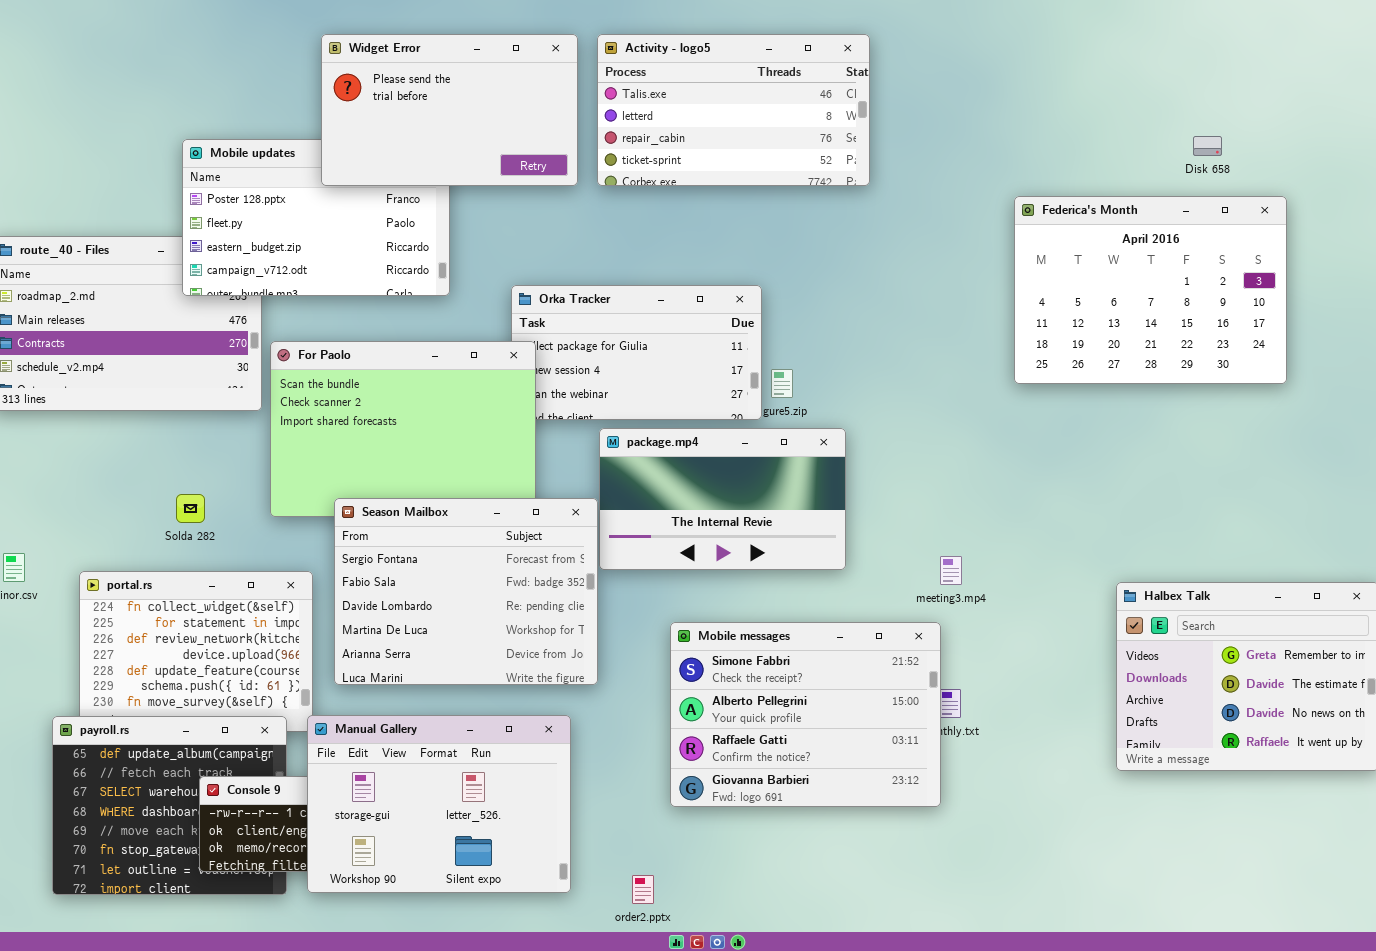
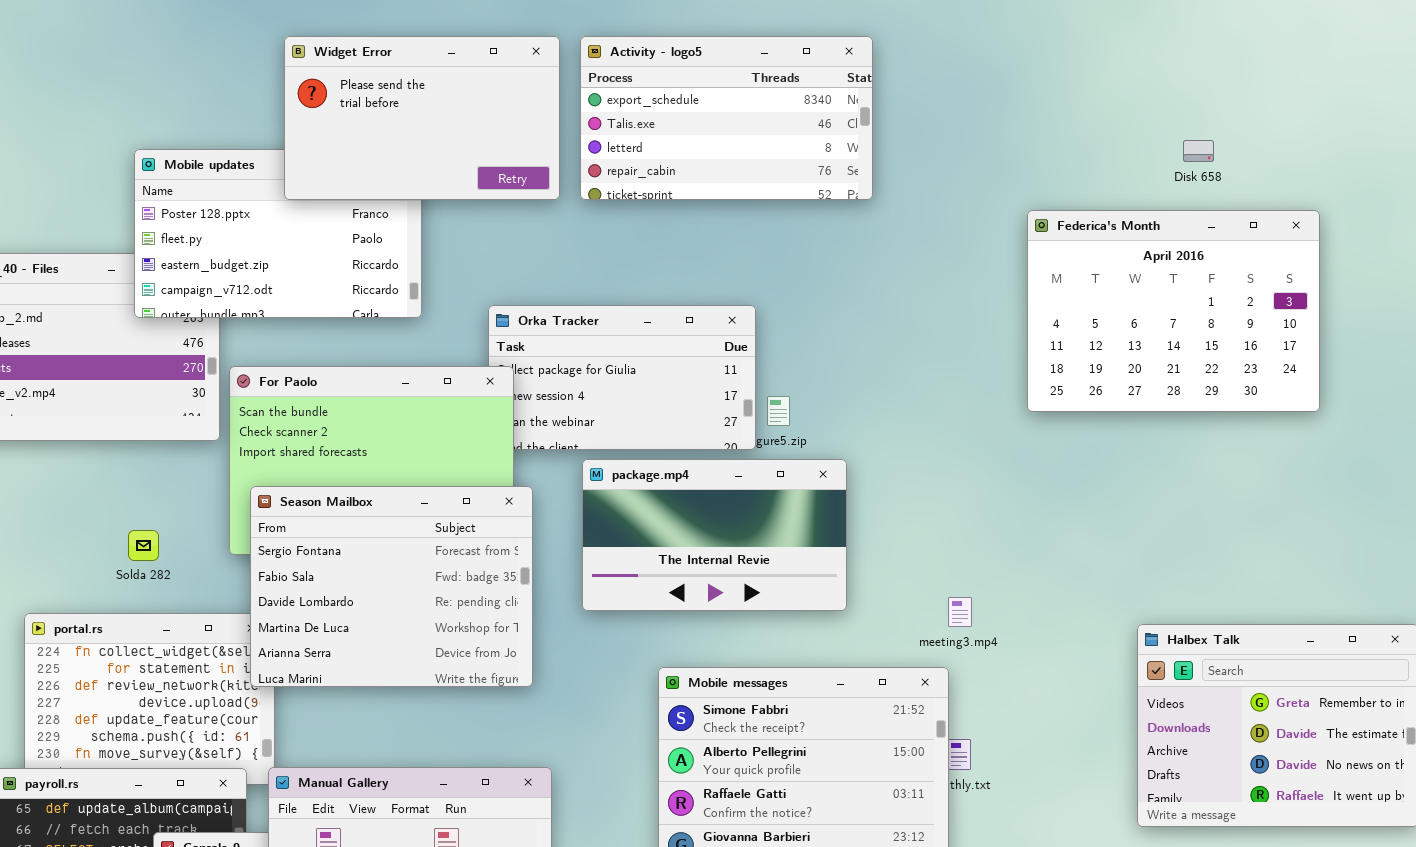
Activity - logo5: [597,34,870,186] -> [580,36,873,200], scrolled up 1 row
Disk 658: [1193,136,1222,156] -> [1183,140,1214,162], moved
Season Mailbox: [334,498,598,685] -> [250,486,533,687], moved

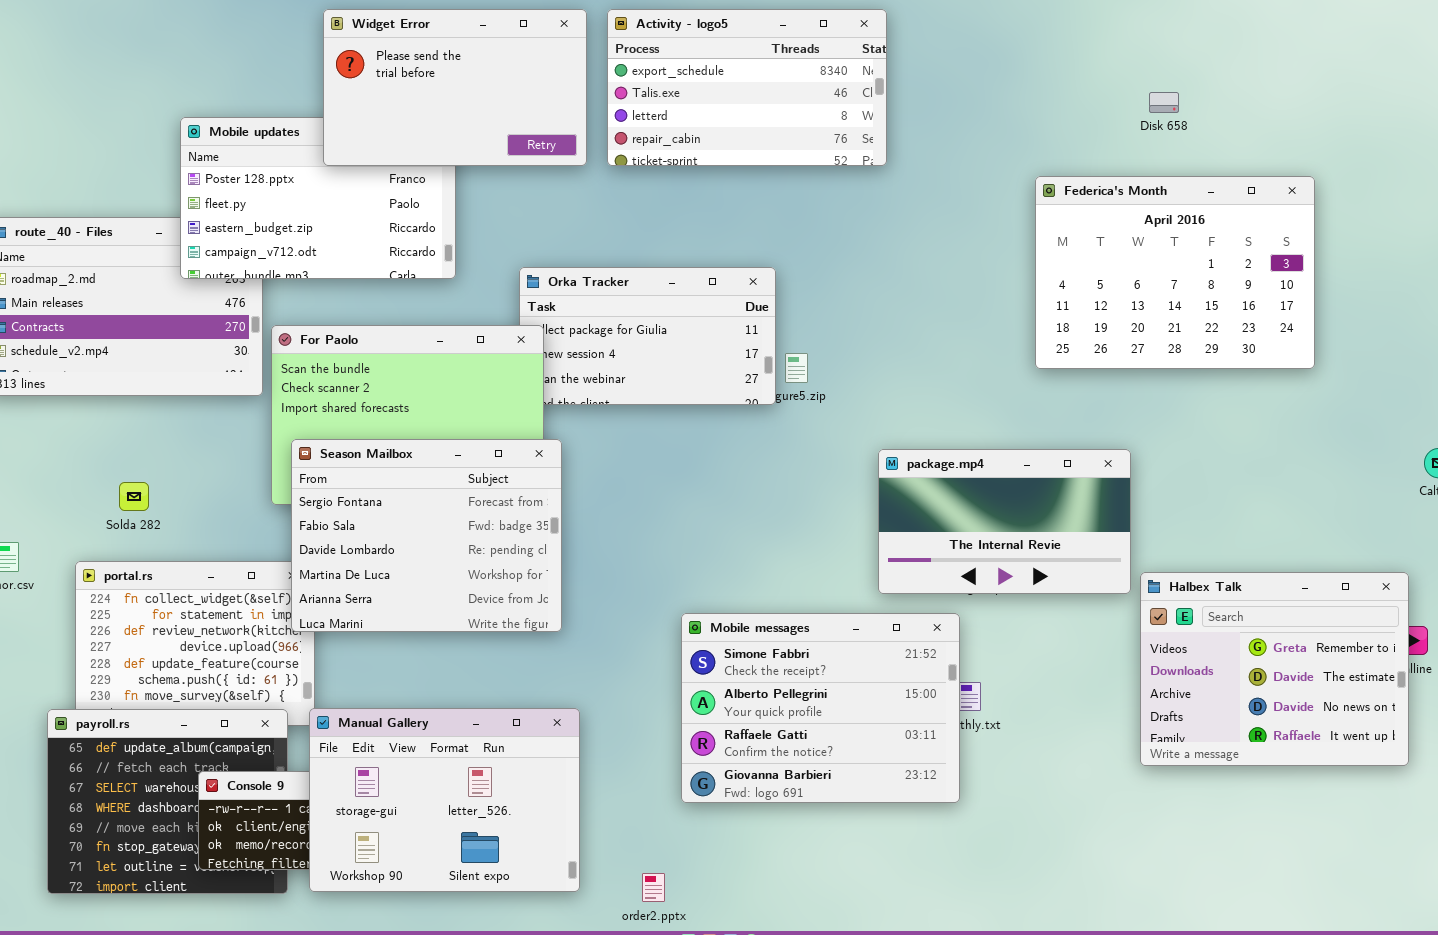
Disk 658: [1183,140,1214,162] -> [1149,92,1179,113], moved
package.mp4: [582,459,847,611] -> [878,449,1131,594], moved
Solda 282: [128,530,159,561] -> [119,482,149,511], moved

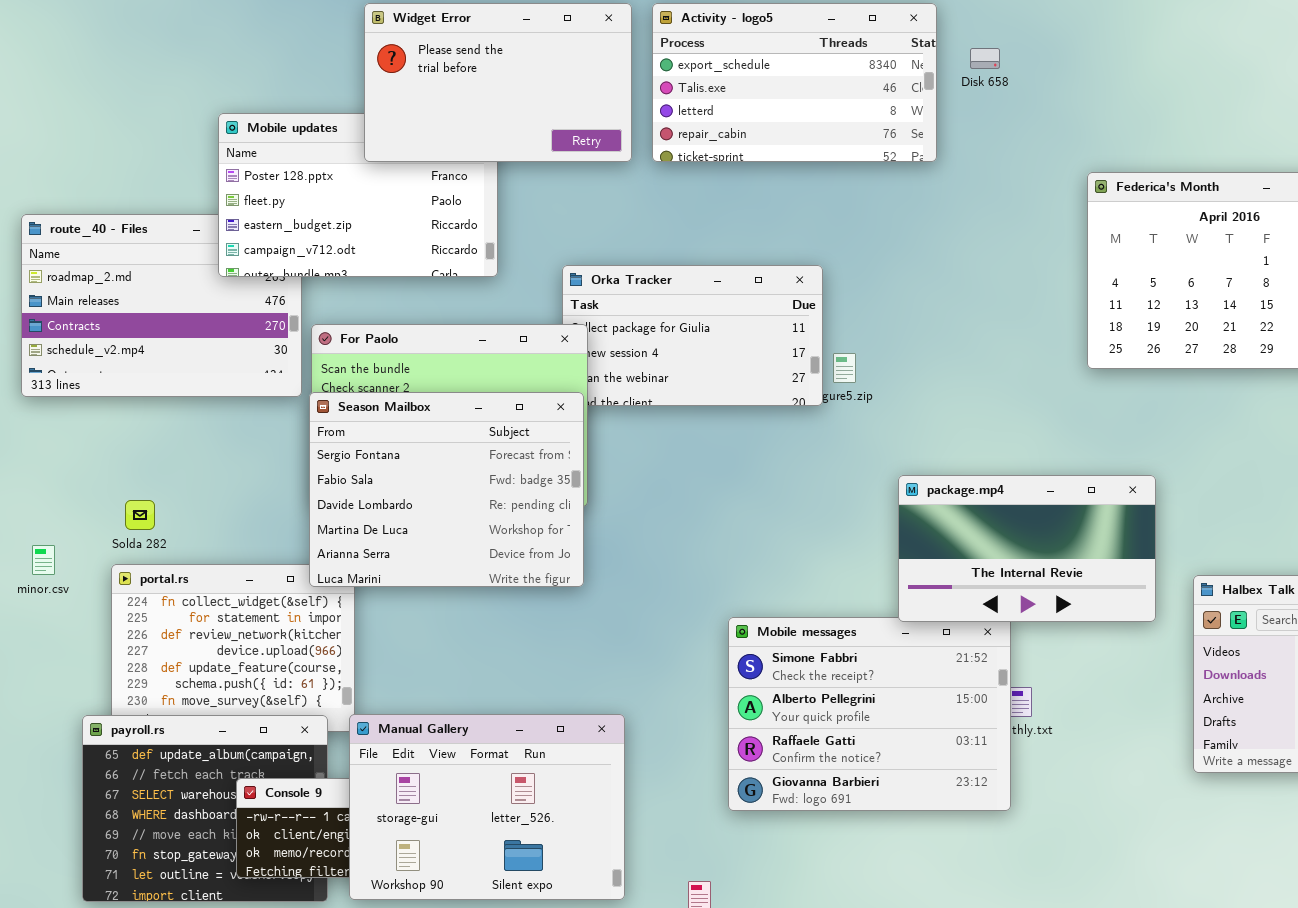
Disk 658: [1149,92,1179,113] -> [970,48,1000,69], moved
Season Mailbox: [291,439,562,632] -> [309,392,584,587], moved
package.mp4: [878,449,1131,594] -> [898,475,1156,622], moved
Solda 282: [119,482,149,511] -> [125,500,155,530], moved

